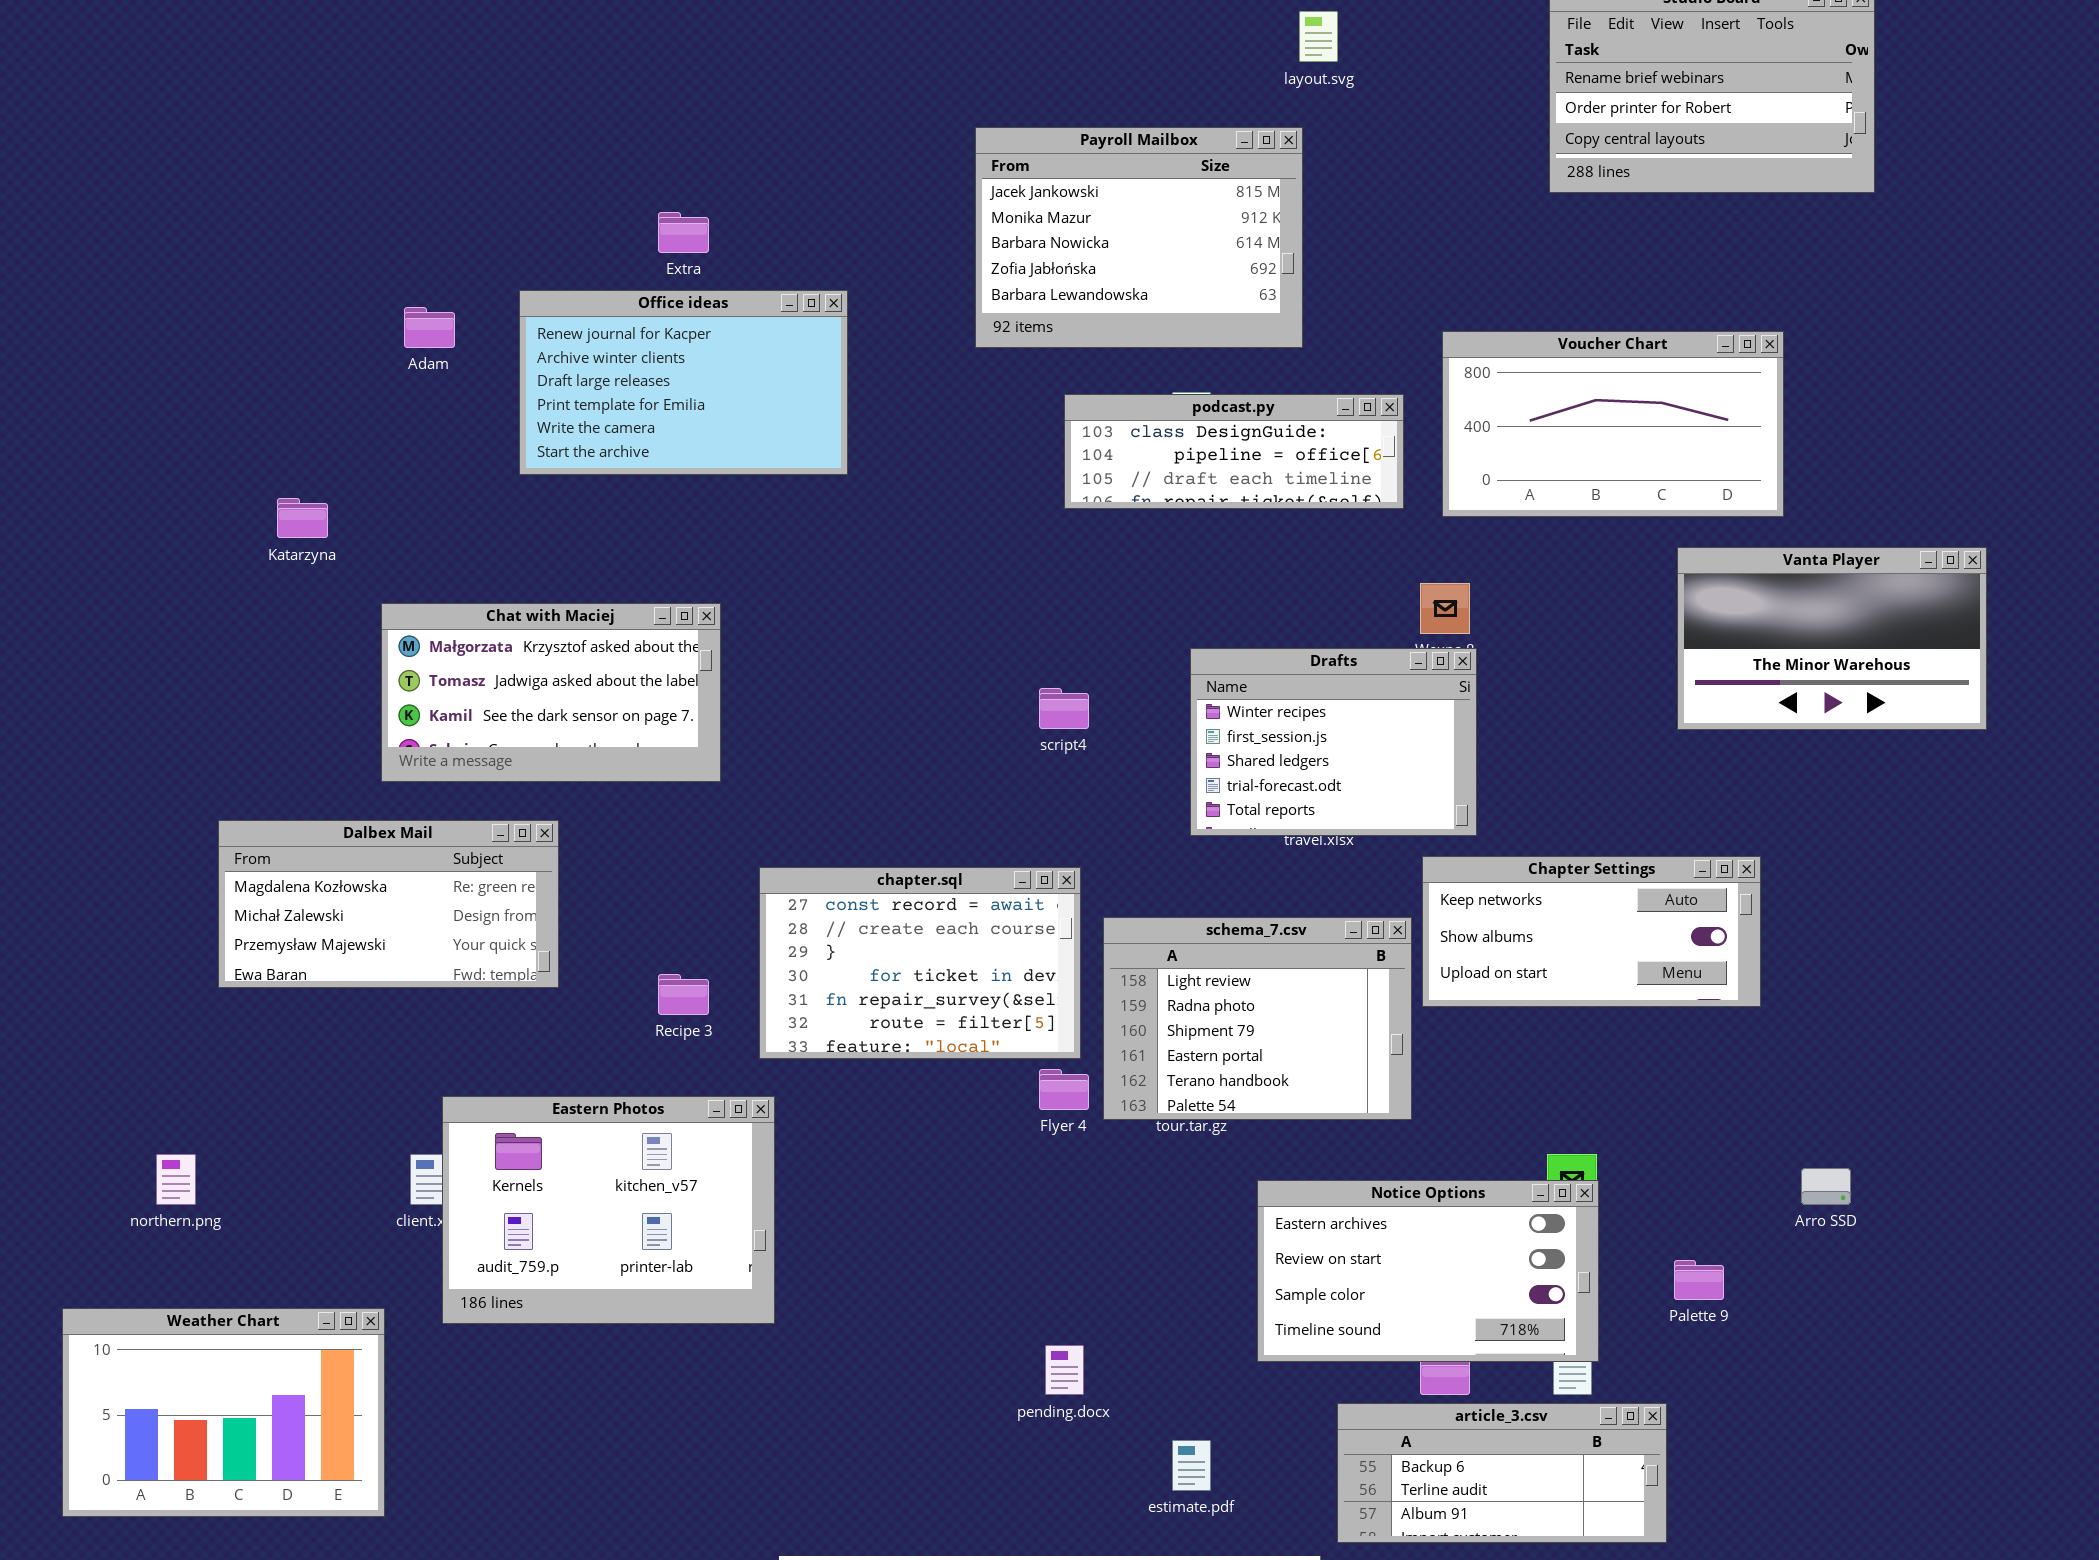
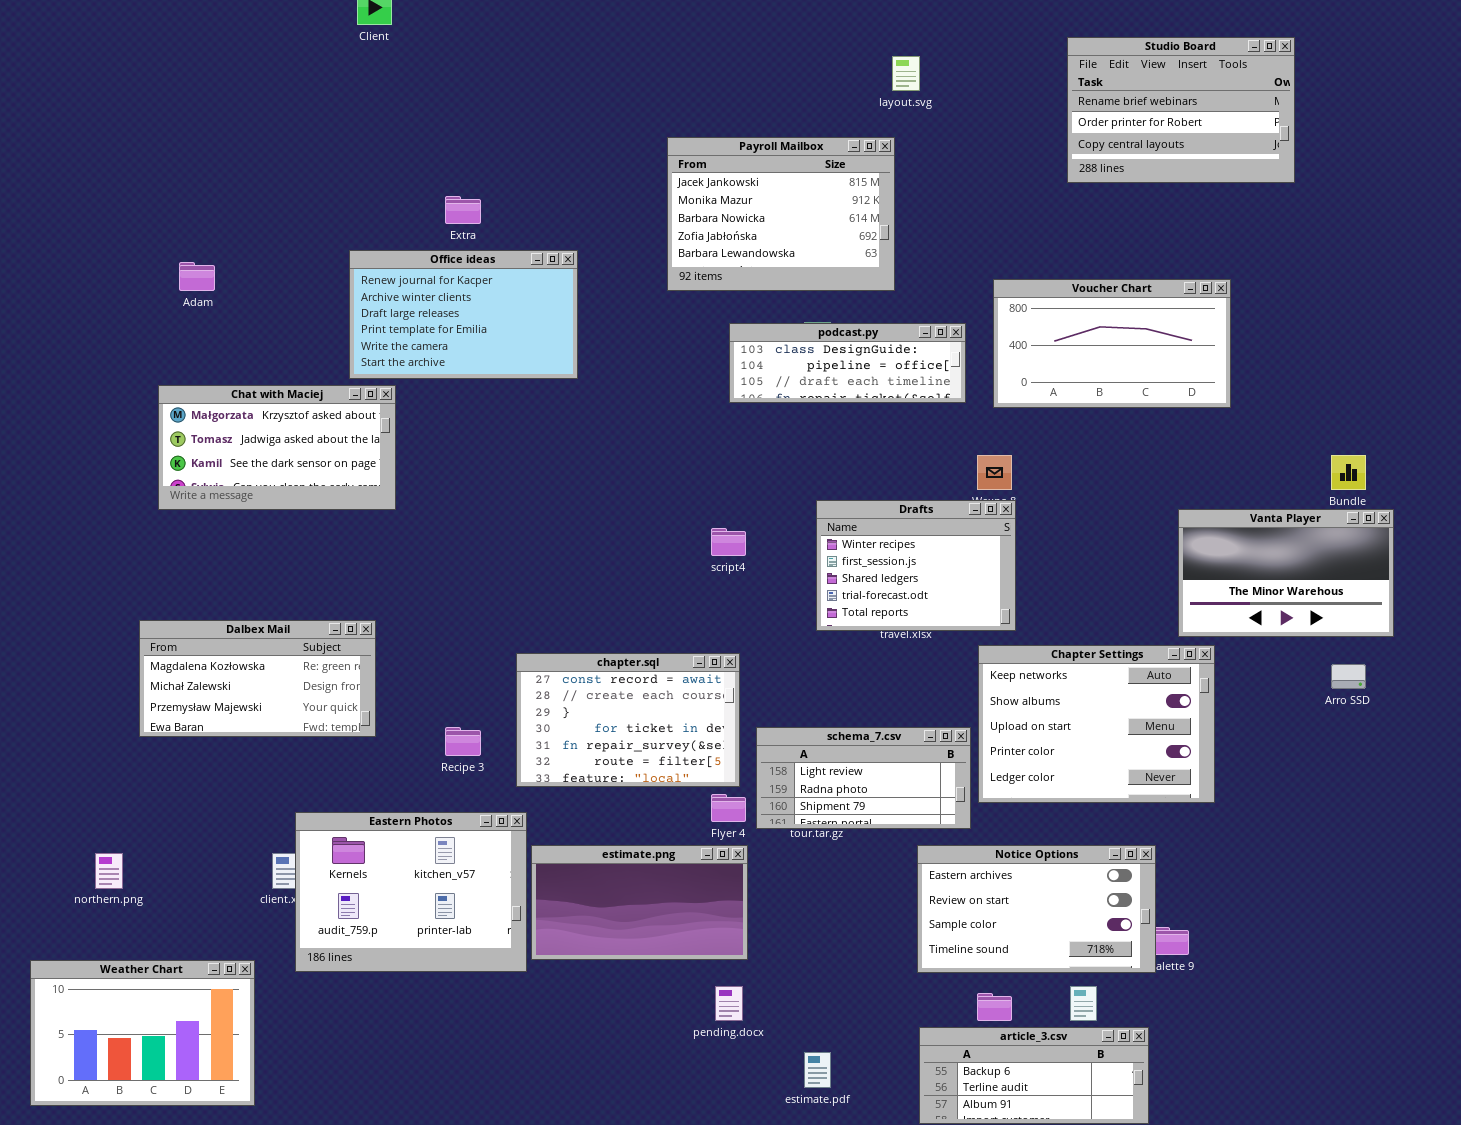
Adam: [404,307,455,348] -> [179,262,215,291], moved
Vanta Player: [1677,547,1987,730] -> [1178,509,1394,637], moved
Chat with Maciej: [381,603,721,782] -> [158,385,396,510], moved
Chapter Settings: [1422,856,1761,1007] -> [978,645,1215,803], resized
schema_7.csv: [1103,917,1412,1120] -> [756,727,971,829], resized
estimate.png: none -> [531,845,748,960], opened
Arro SSD: [1801,1168,1851,1205] -> [1331,664,1366,689], moved
Notice Options: [1257,1180,1599,1362] -> [917,845,1156,973], moved

